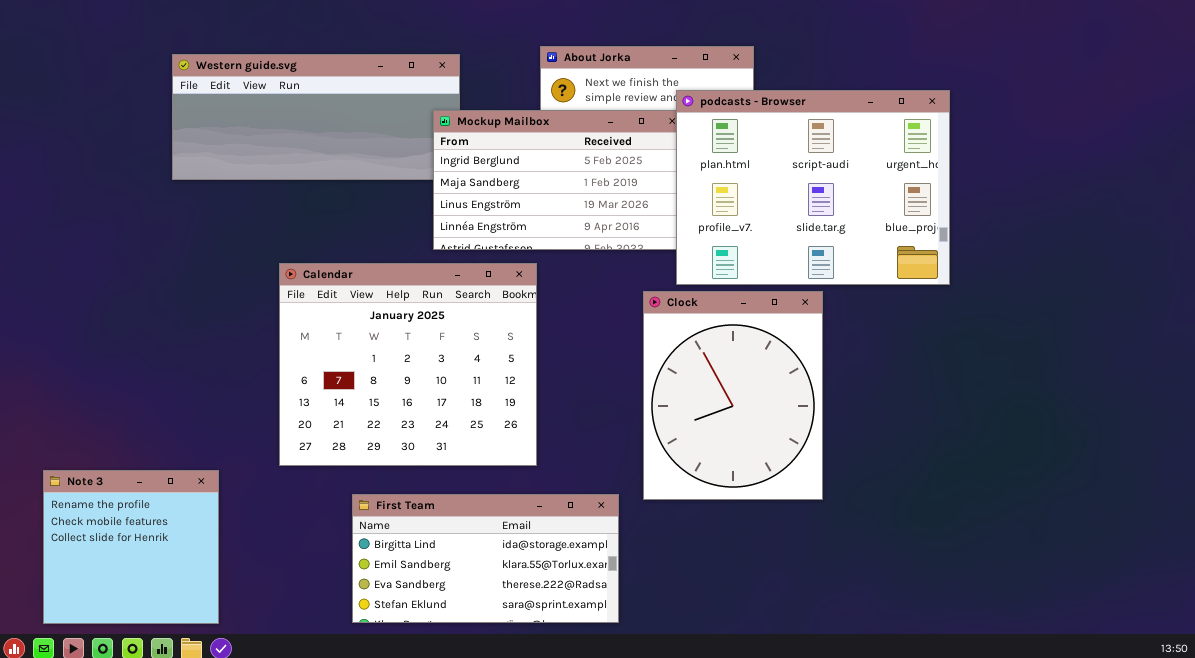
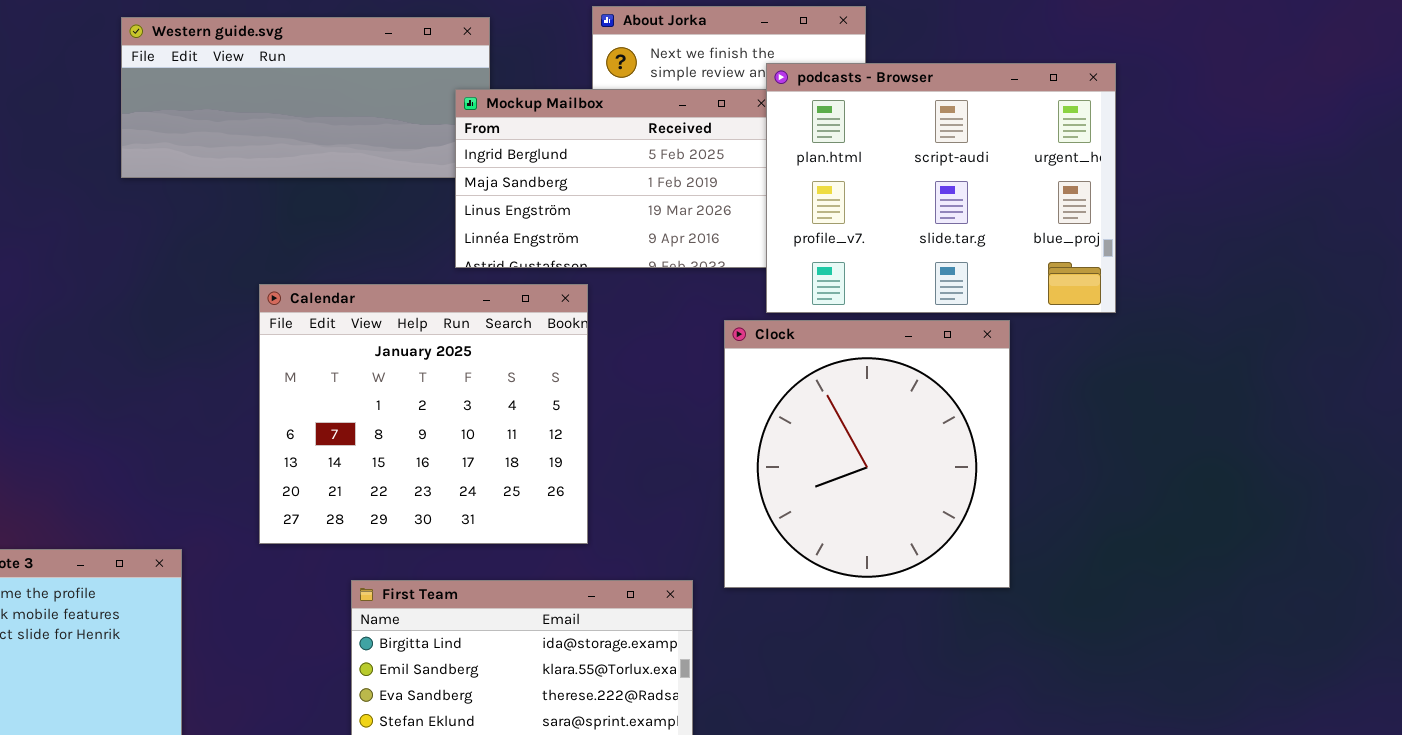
Clock: [643,291,823,500] -> [724,320,1010,588], resized

